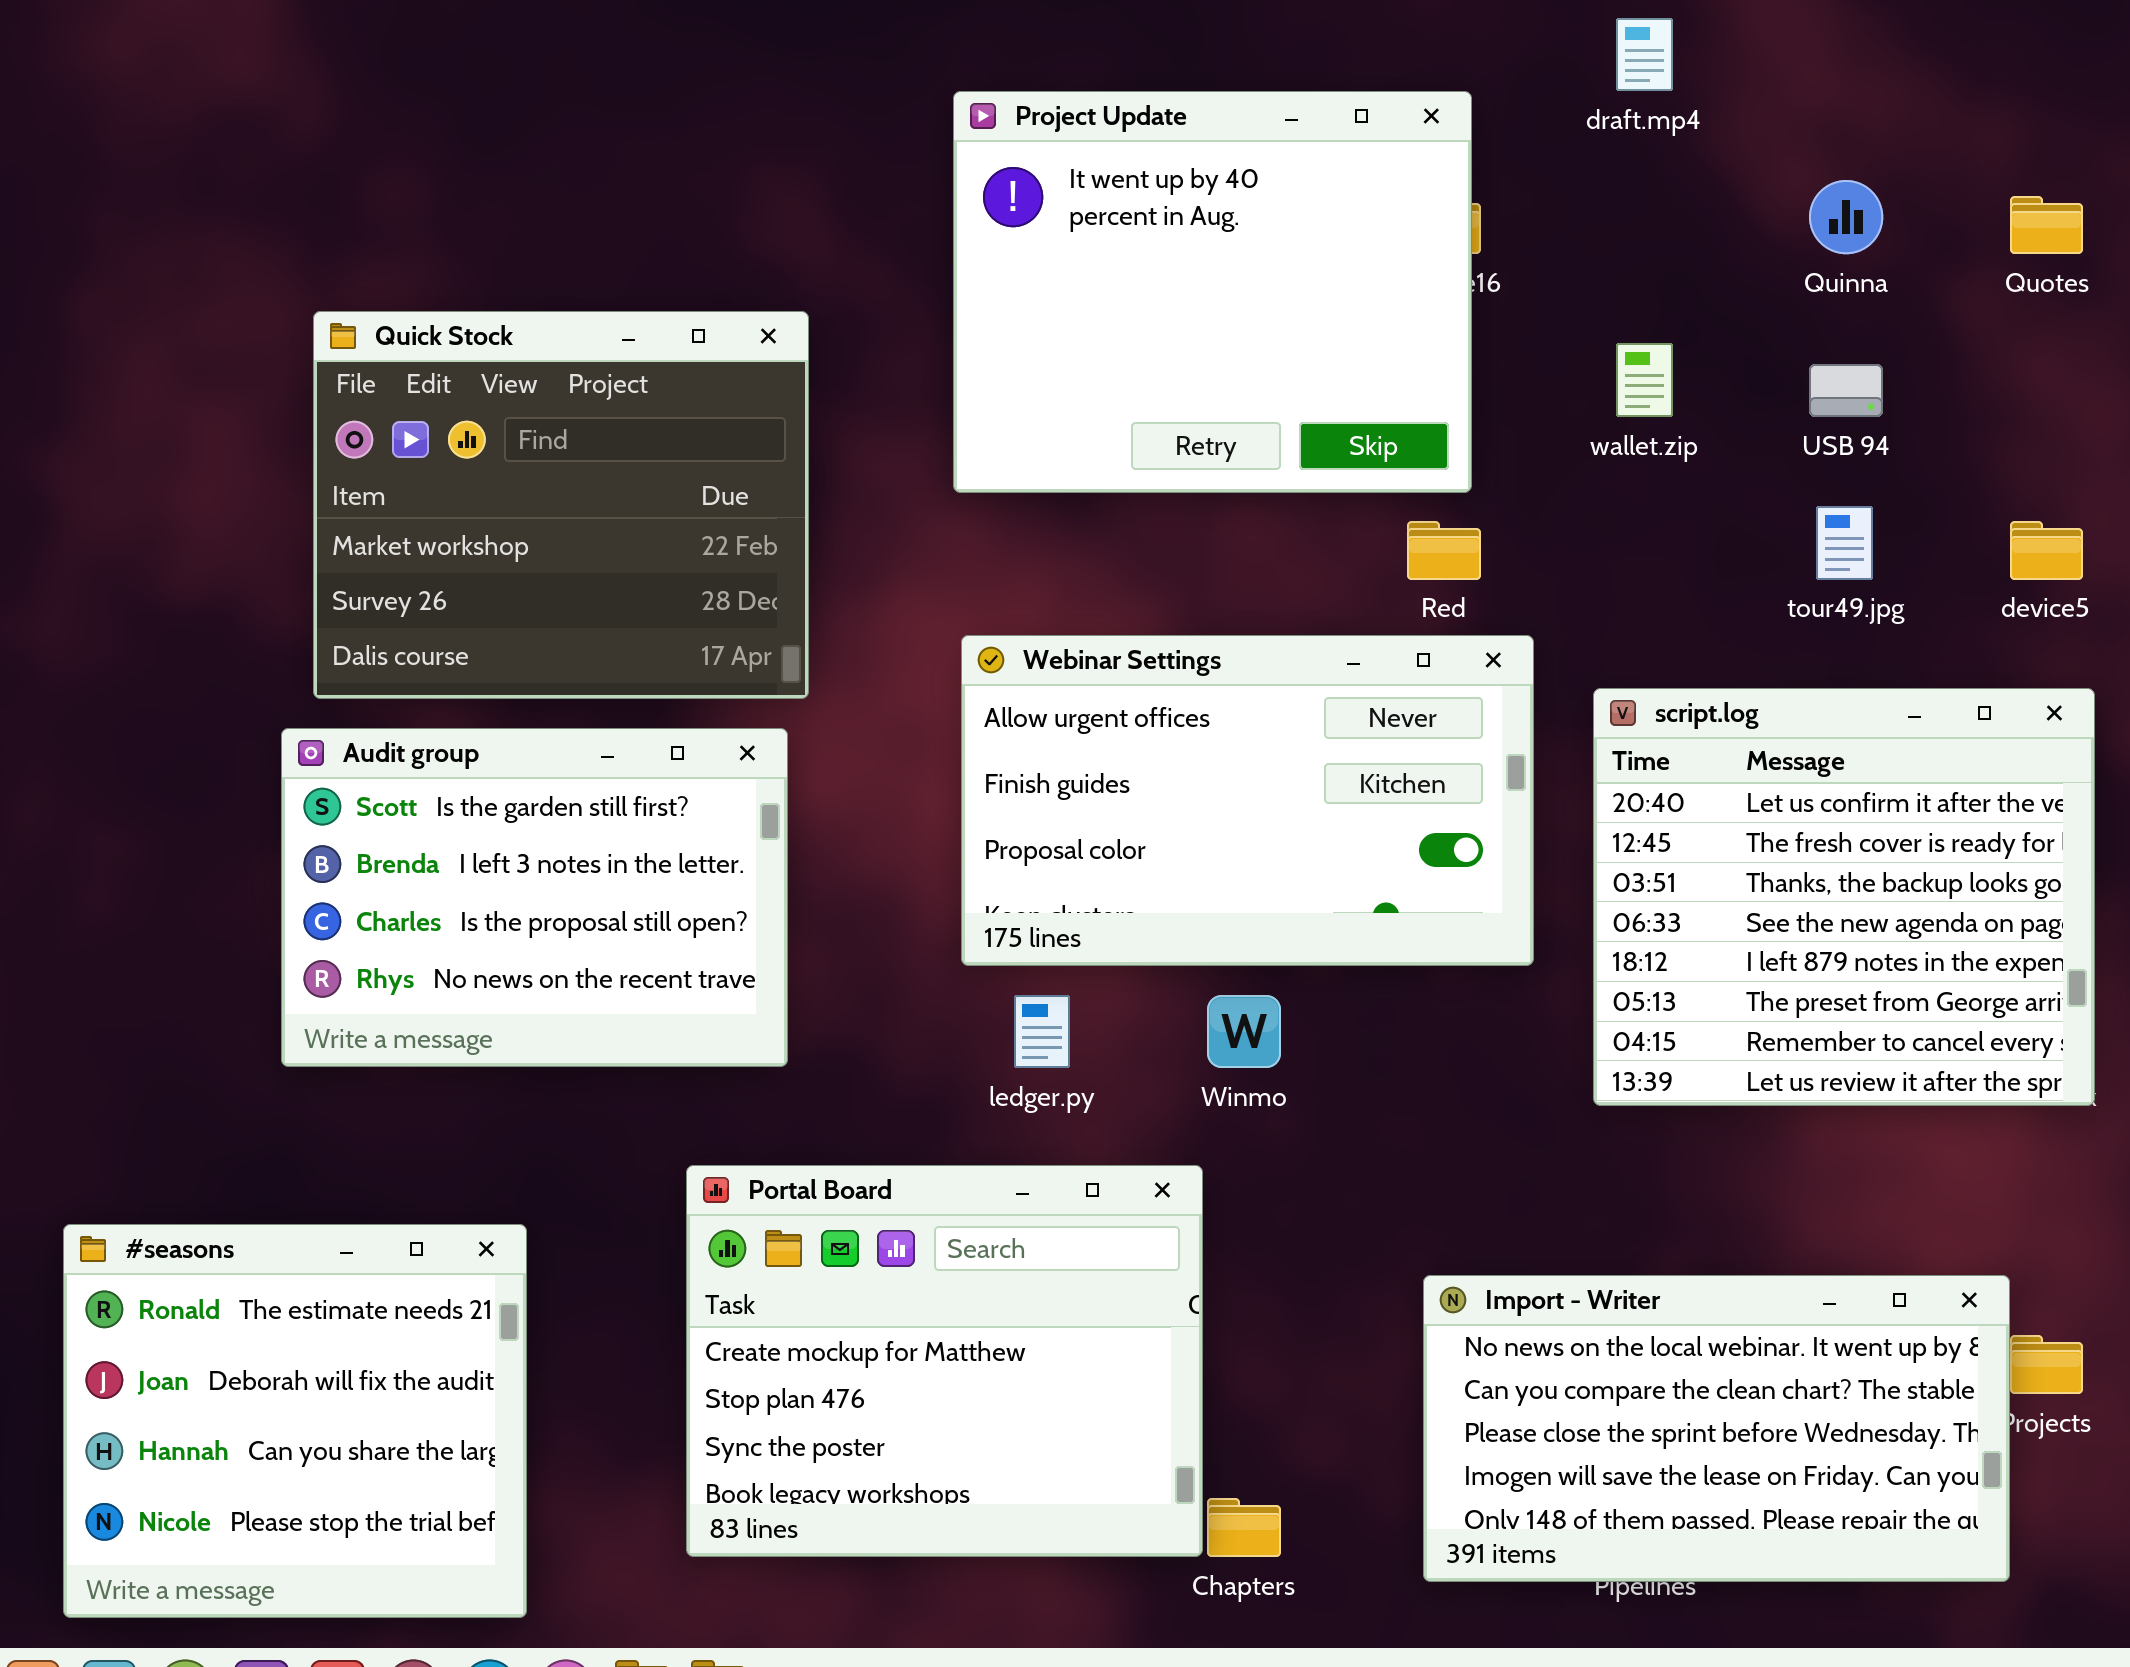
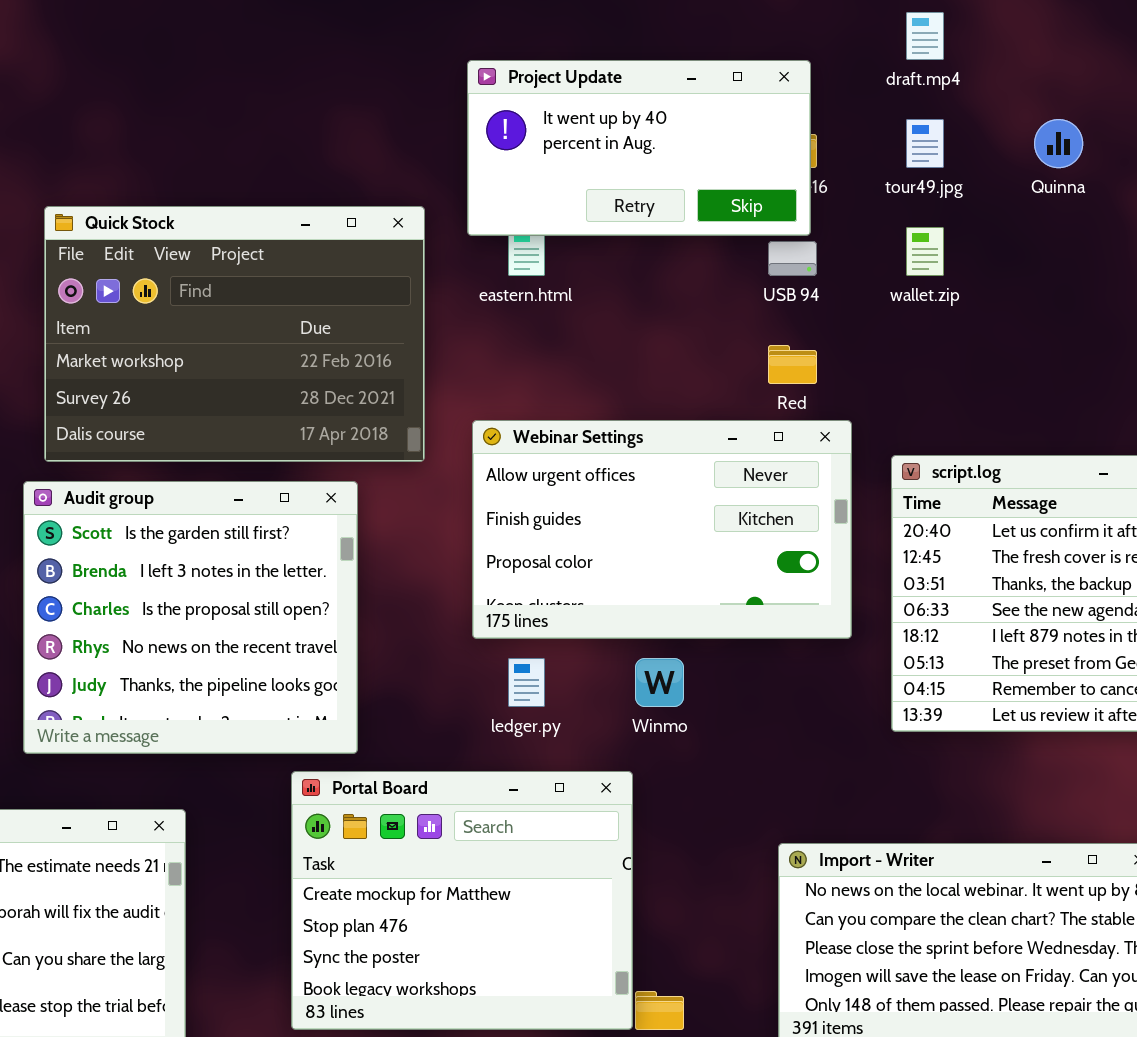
Project Update: [953,91,1472,493] -> [467,60,811,236], resized
Quick Stock: [313,311,809,699] -> [44,206,425,462], resized
USB 94: [1809,364,1883,417] -> [768,241,817,276], moved
tour49.jpg: [1816,506,1873,580] -> [906,119,944,168], moved
Audit group: [281,728,788,1067] -> [23,481,358,754], resized

